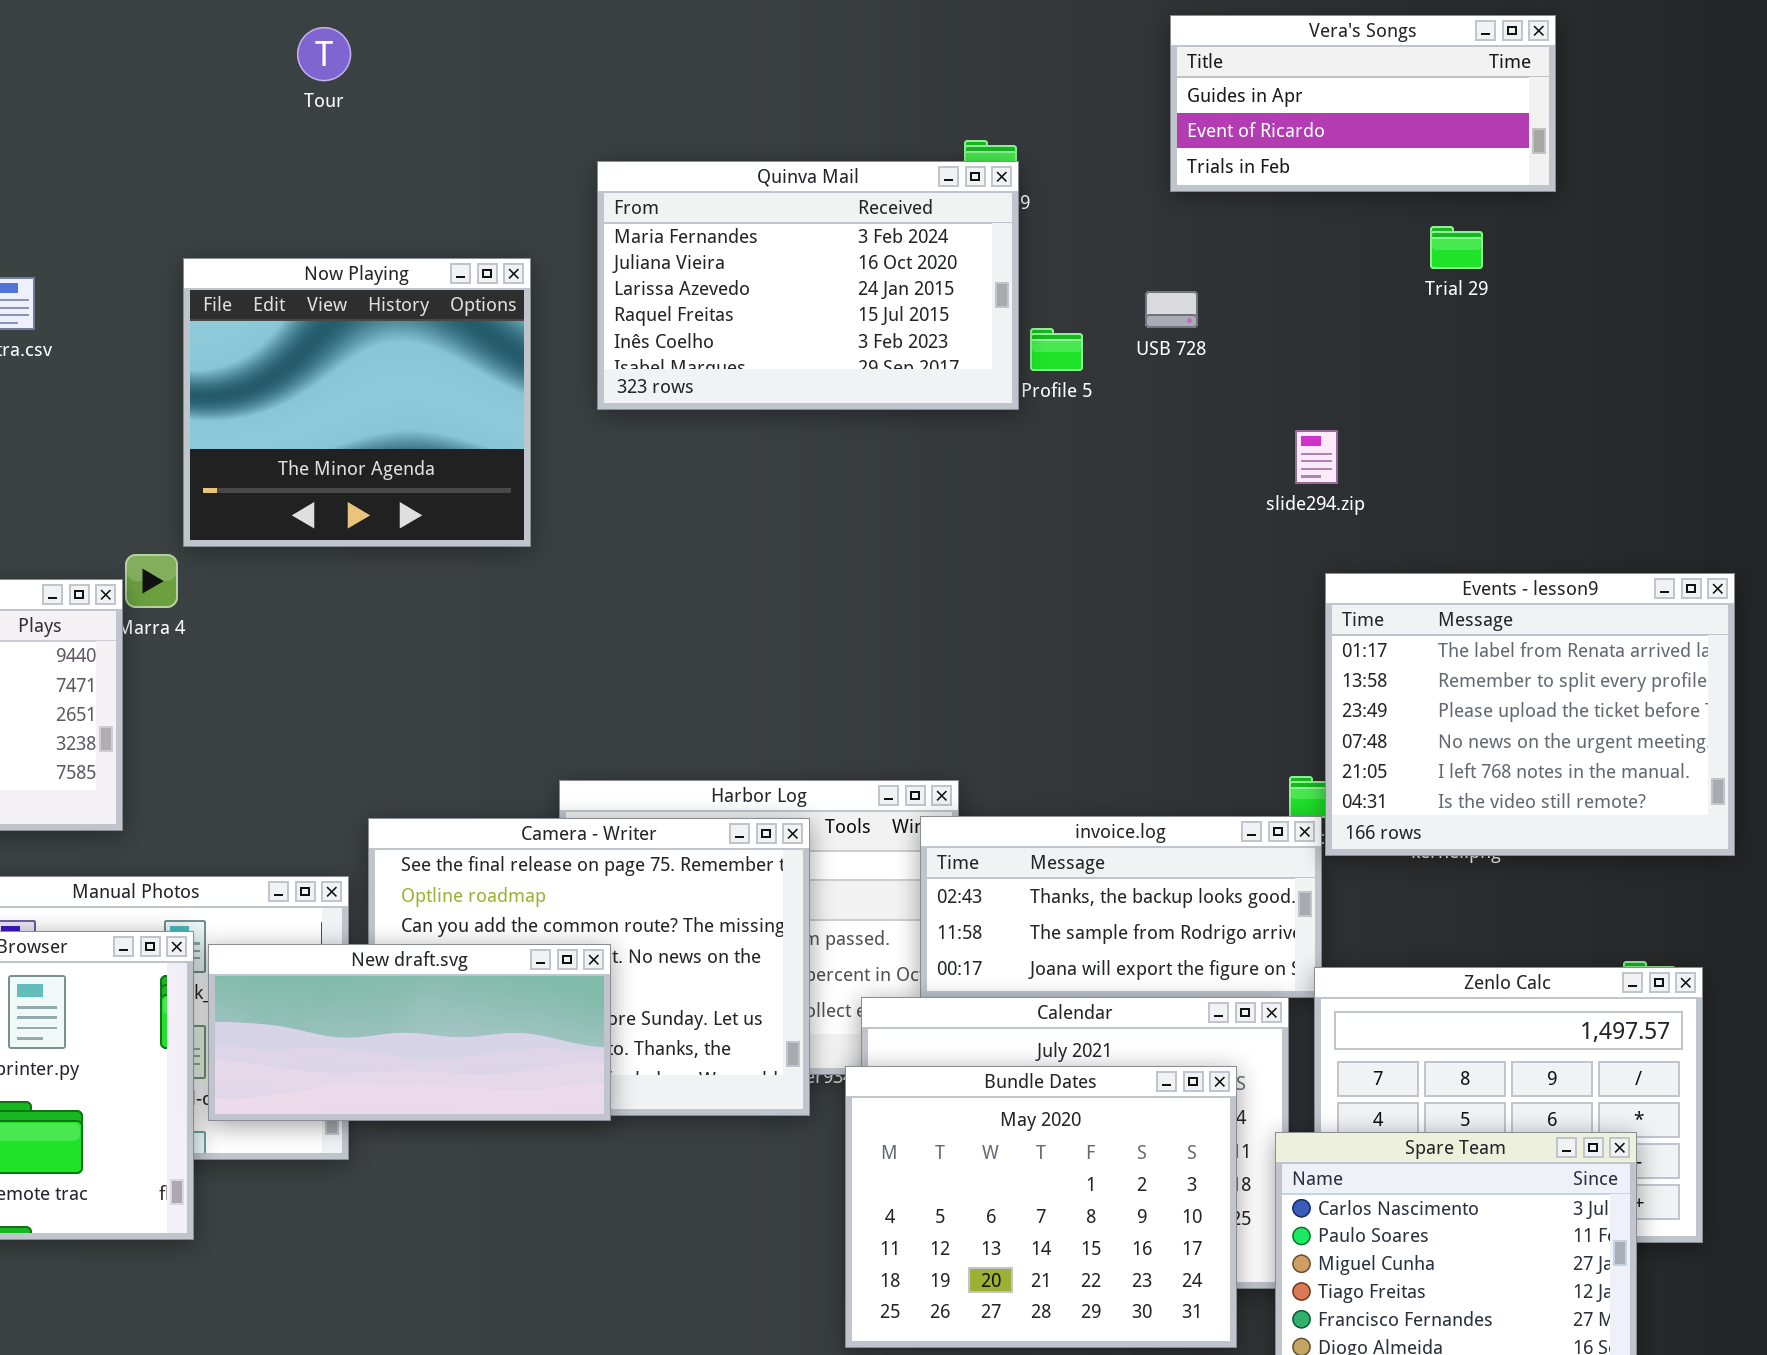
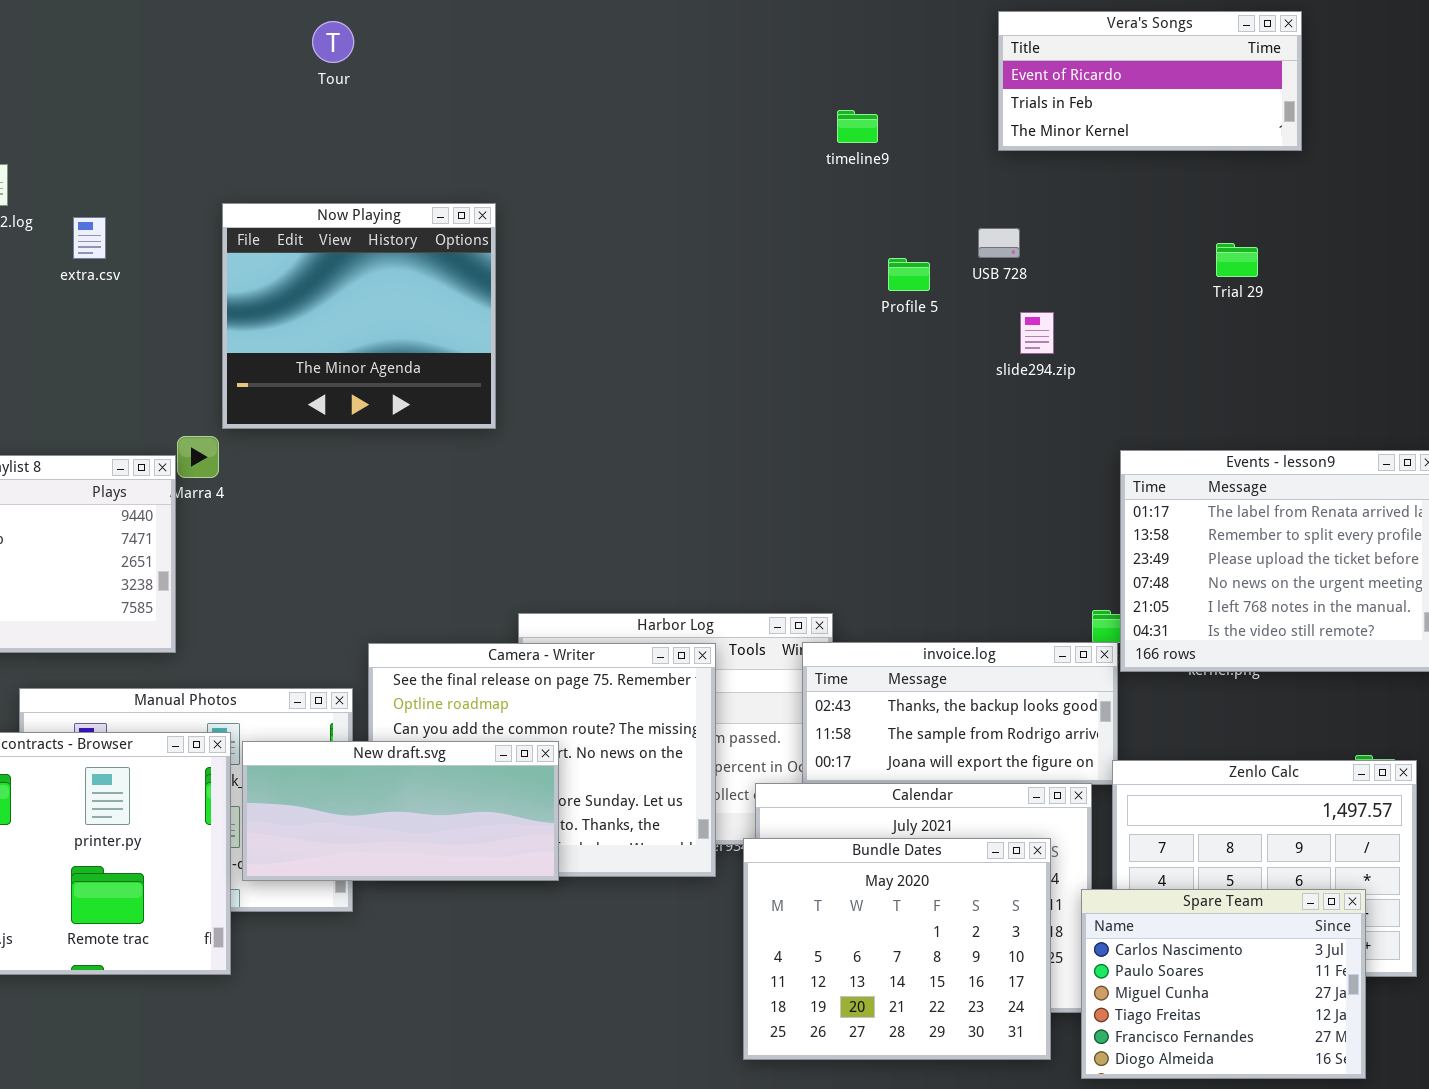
Vera's Songs: [1170,15,1556,192] -> [998,11,1302,151], scrolled down 1 row
Quinva Mail: [597,161,1019,410] -> none, closed
Trial 29: [1430,226,1483,269] -> [1216,243,1258,277], moved
slide294.zip: [1295,430,1338,484] -> [1020,312,1054,354], moved

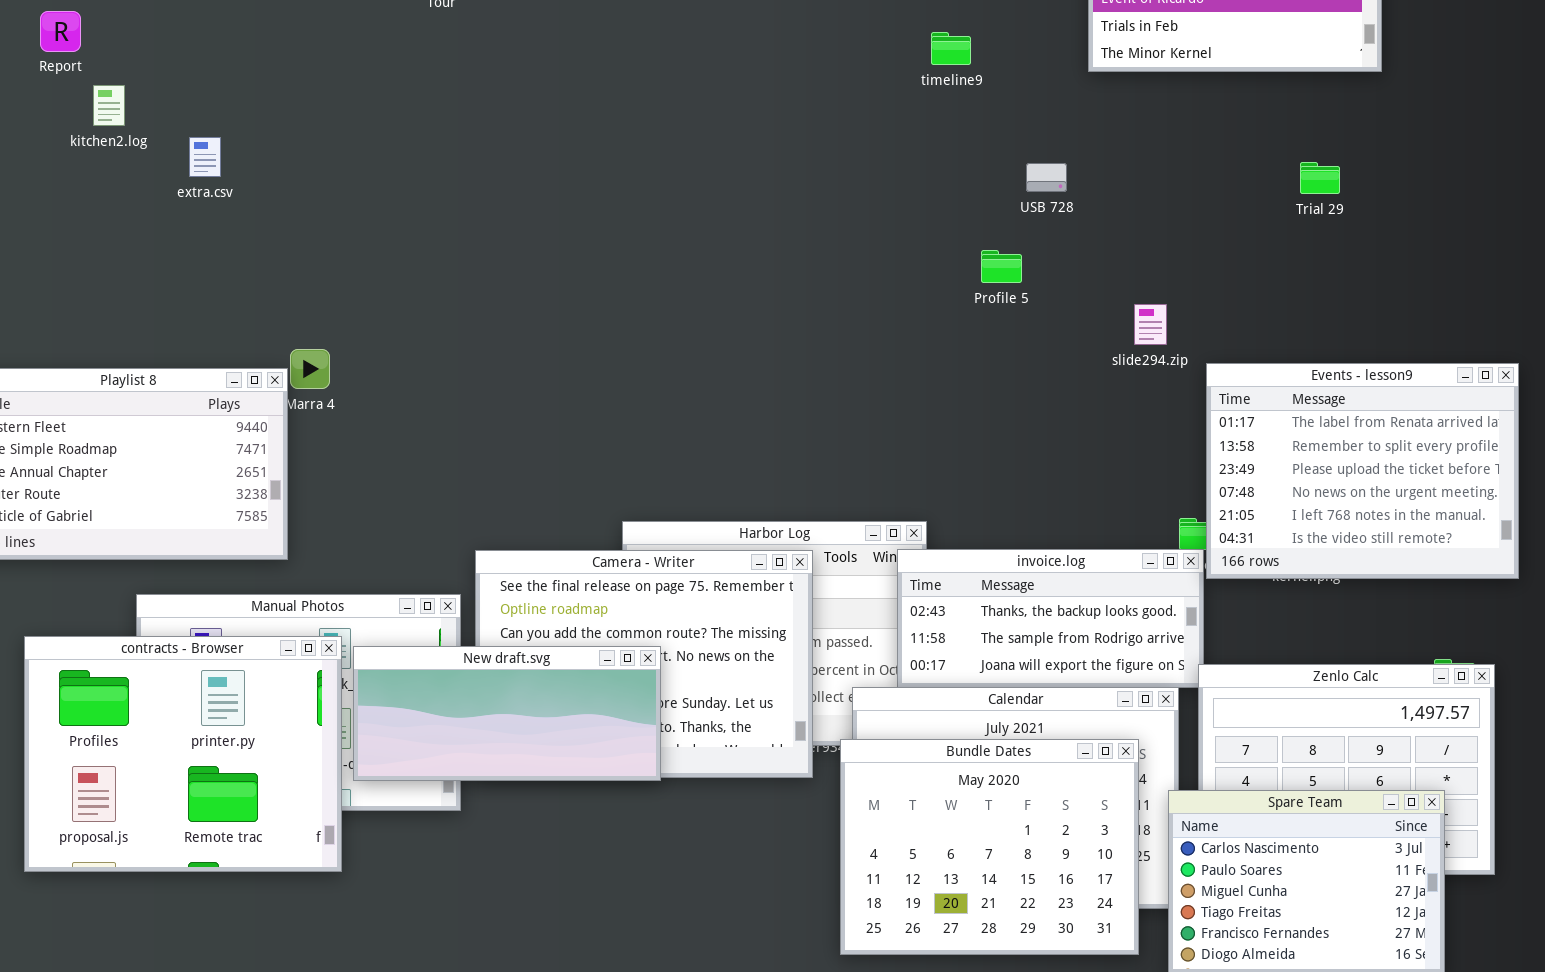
Now Playing: [222,203,496,429] -> none, closed
USB 728: [978,228,1020,258] -> [1026,163,1067,192], moved
Profile 5: [888,258,930,291] -> [981,250,1022,283], moved
slide294.zip: [1020,312,1054,354] -> [1134,304,1167,345], moved

